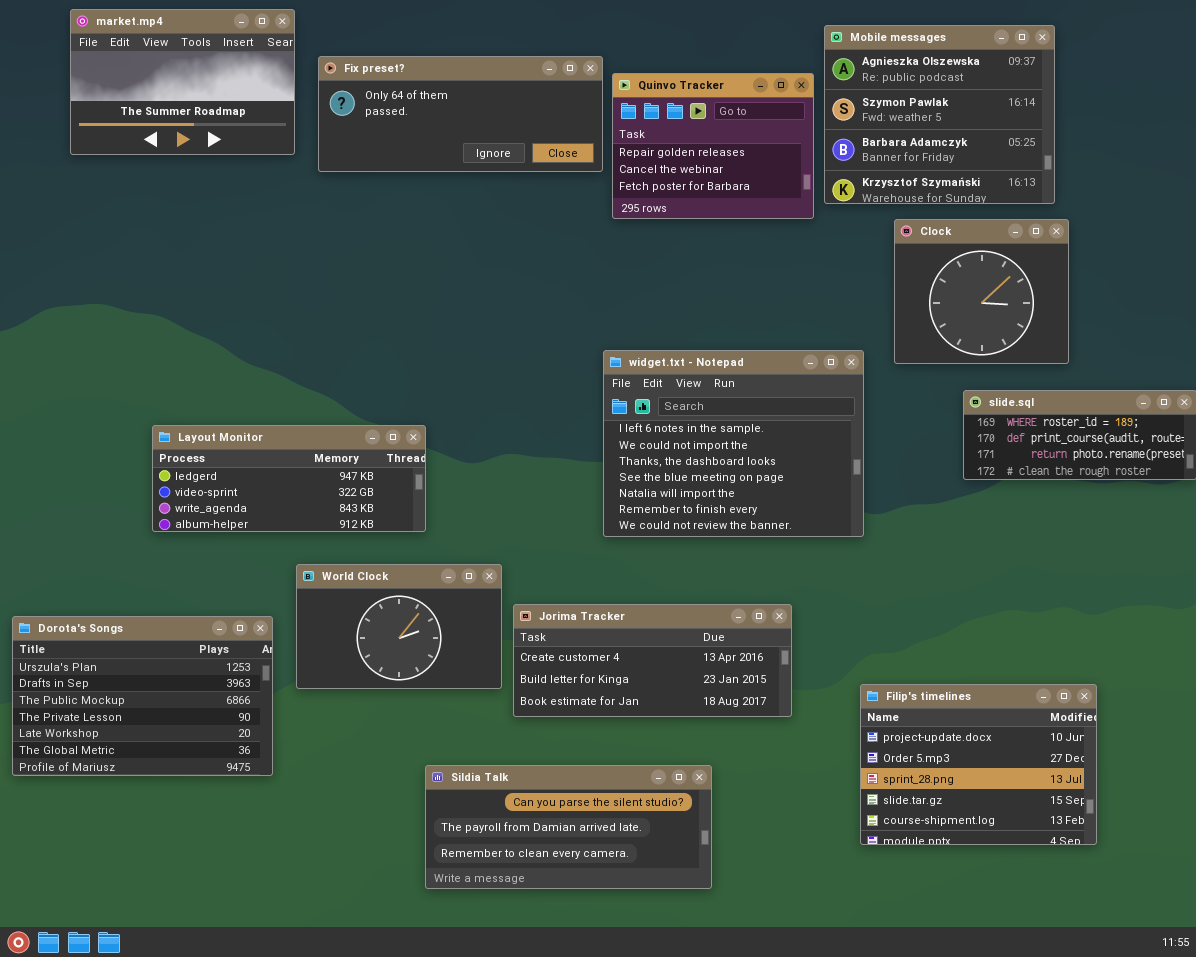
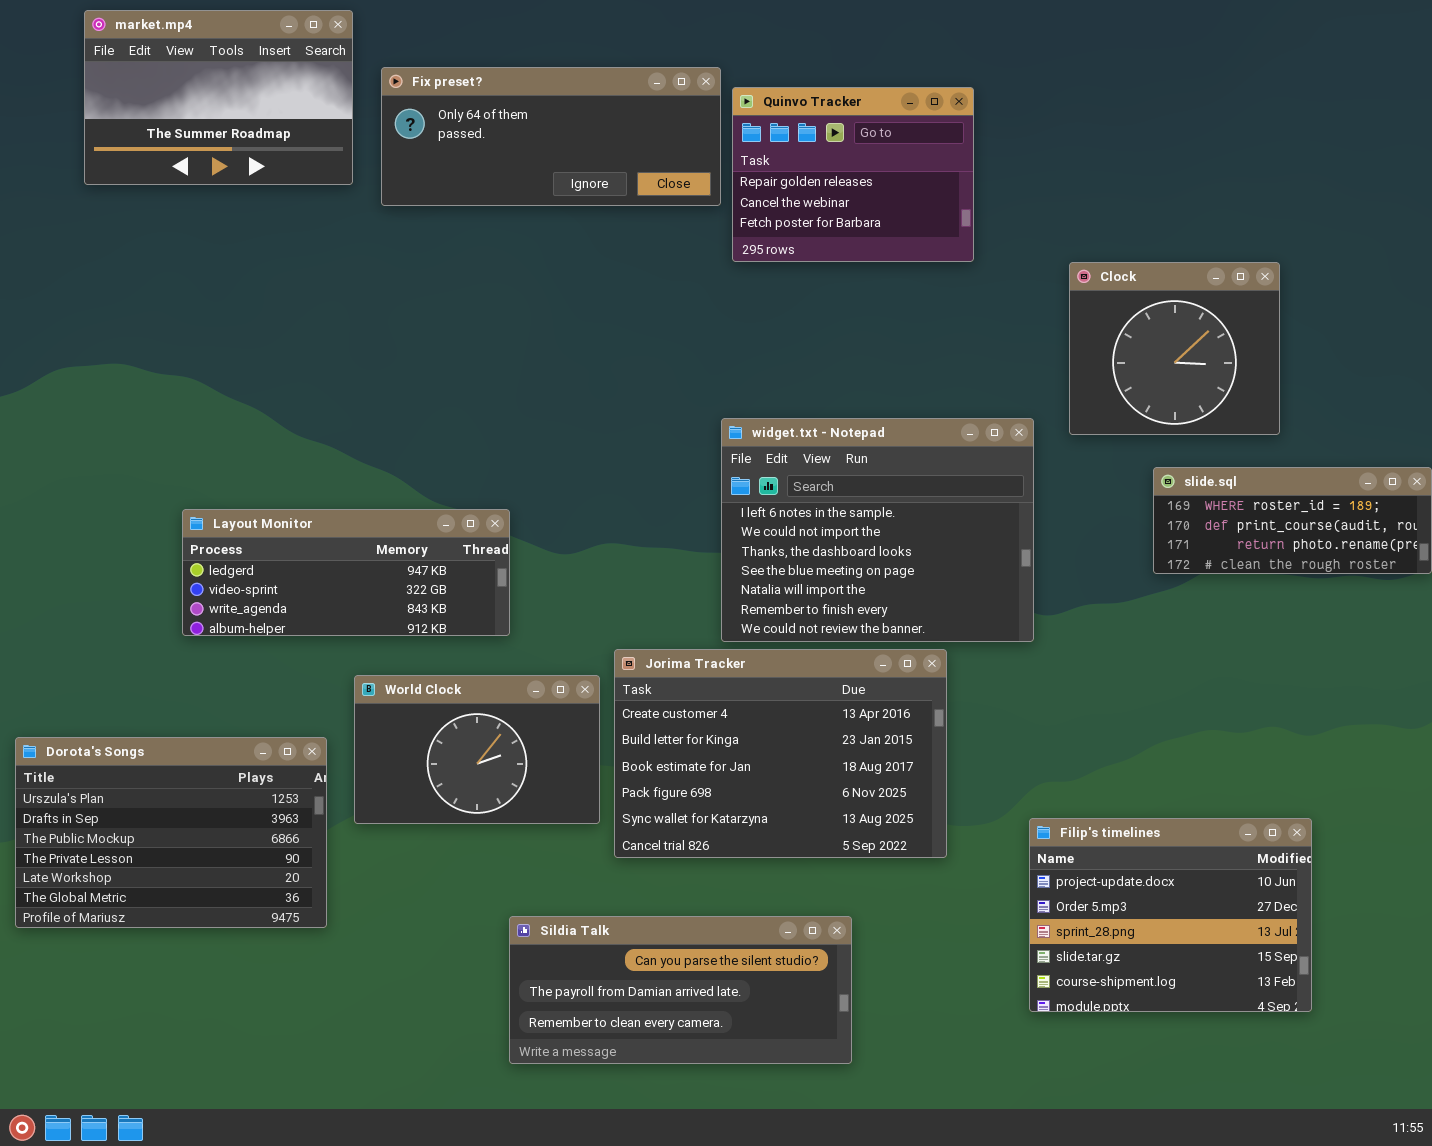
Mobile messages: [824,25,1055,204] -> none, closed
Jorima Tracker: [513,604,792,717] -> [614,649,947,858], resized

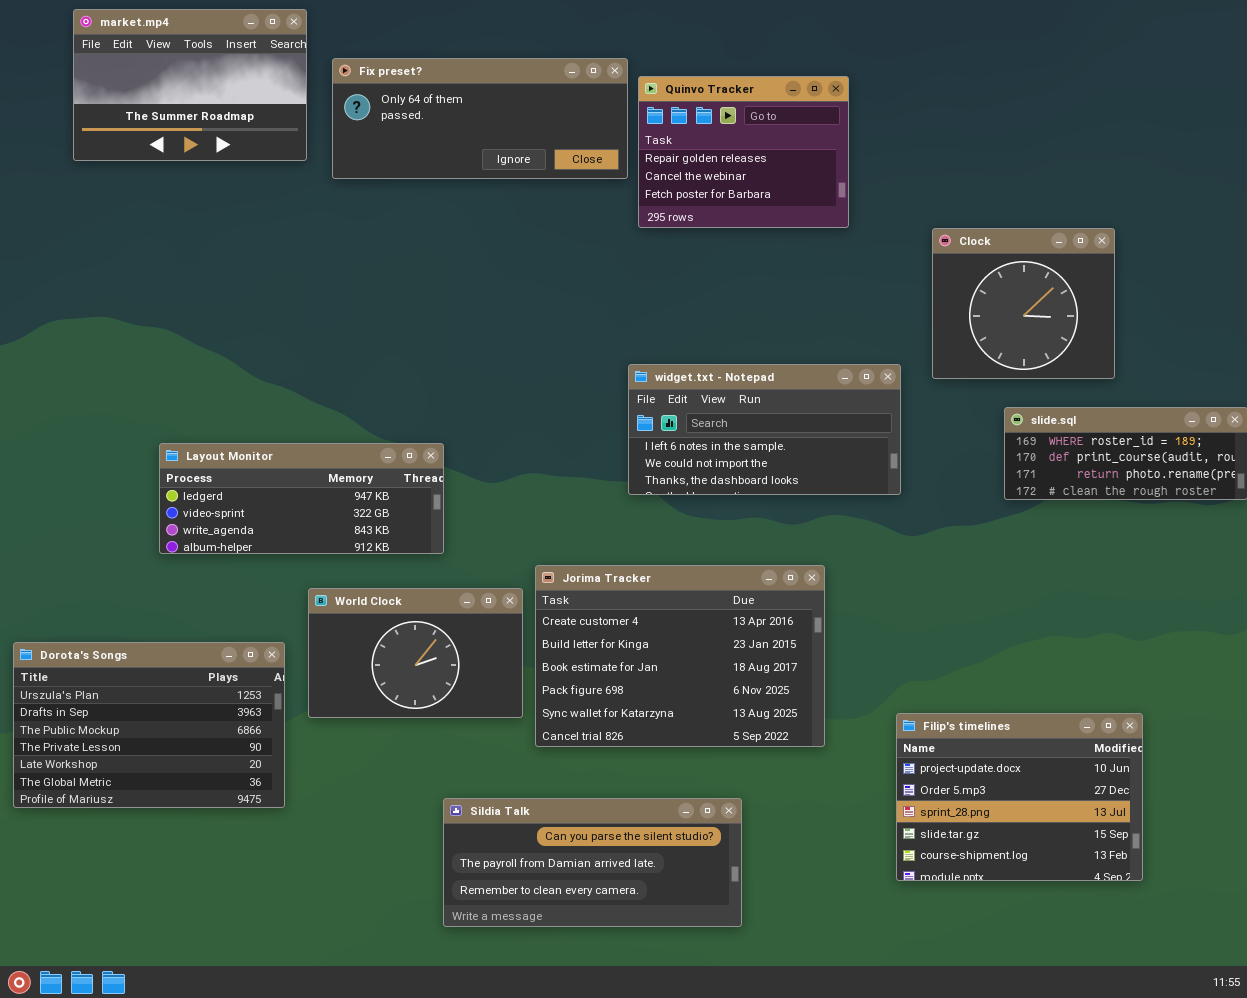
widget.txt - Notepad: [721,418,1034,642] -> [628,364,901,495], resized

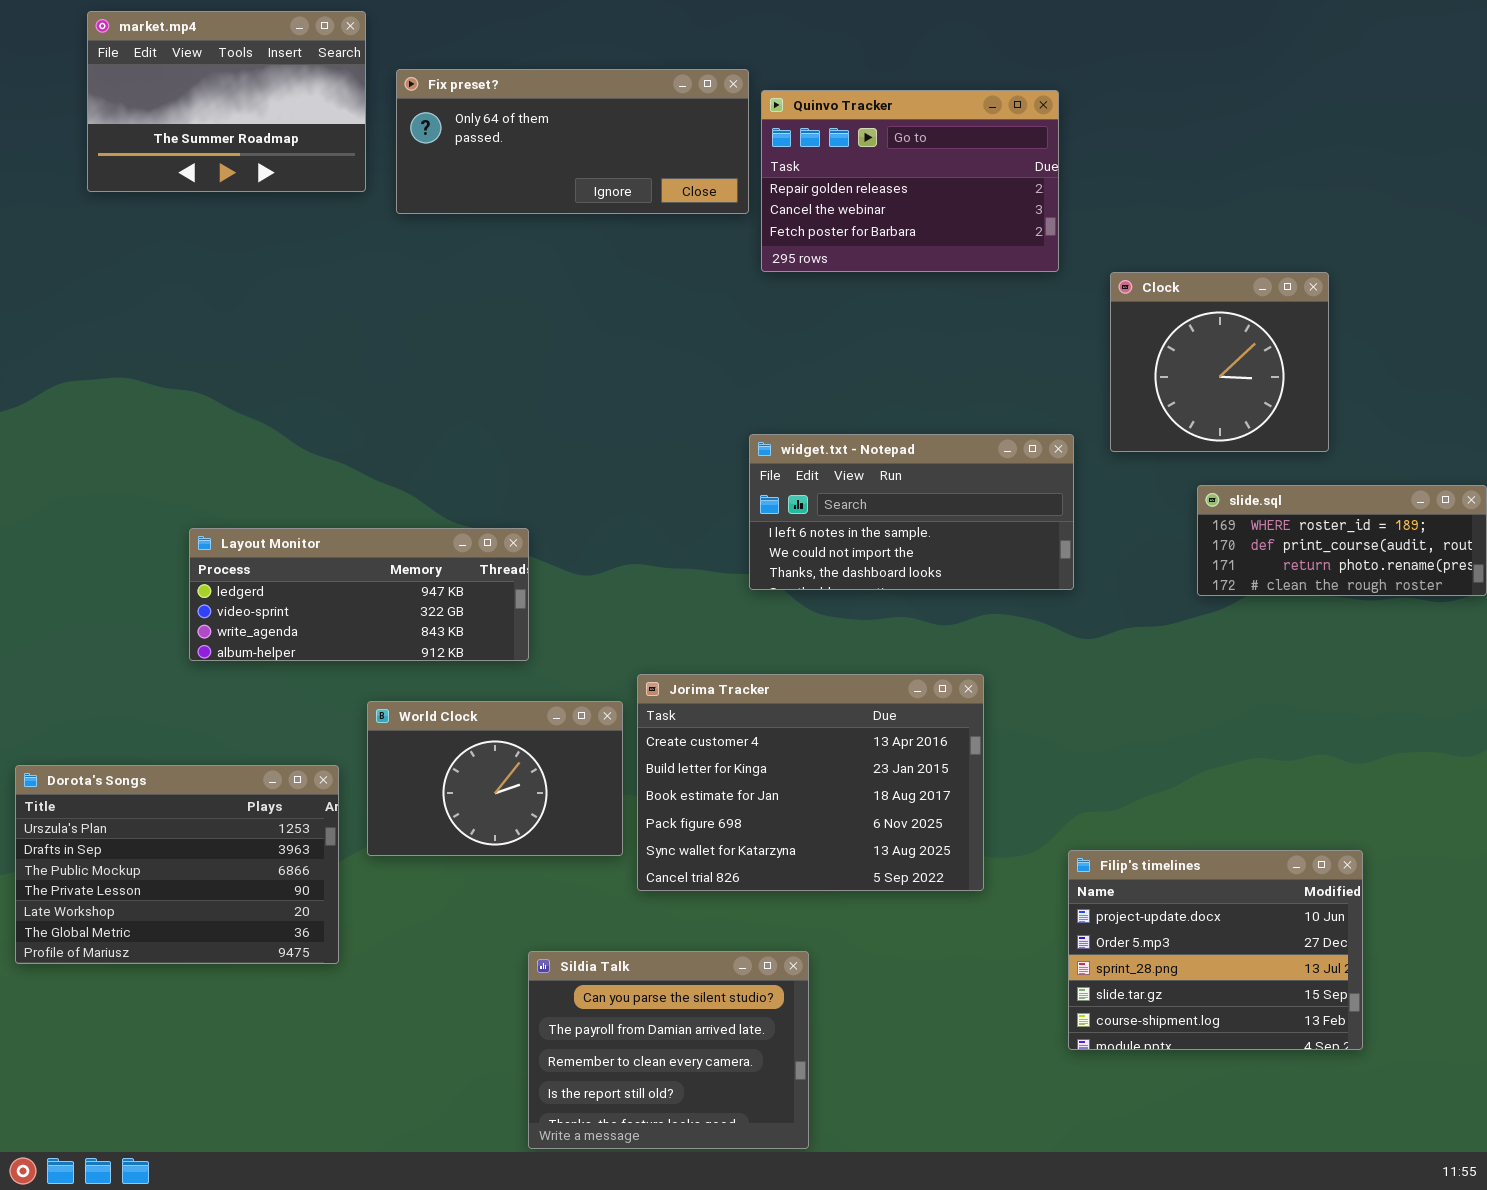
Quinvo Tracker: [638,76,849,228] -> [761,90,1059,272], resized
Sildia Talk: [443,798,742,927] -> [528,951,809,1149], resized

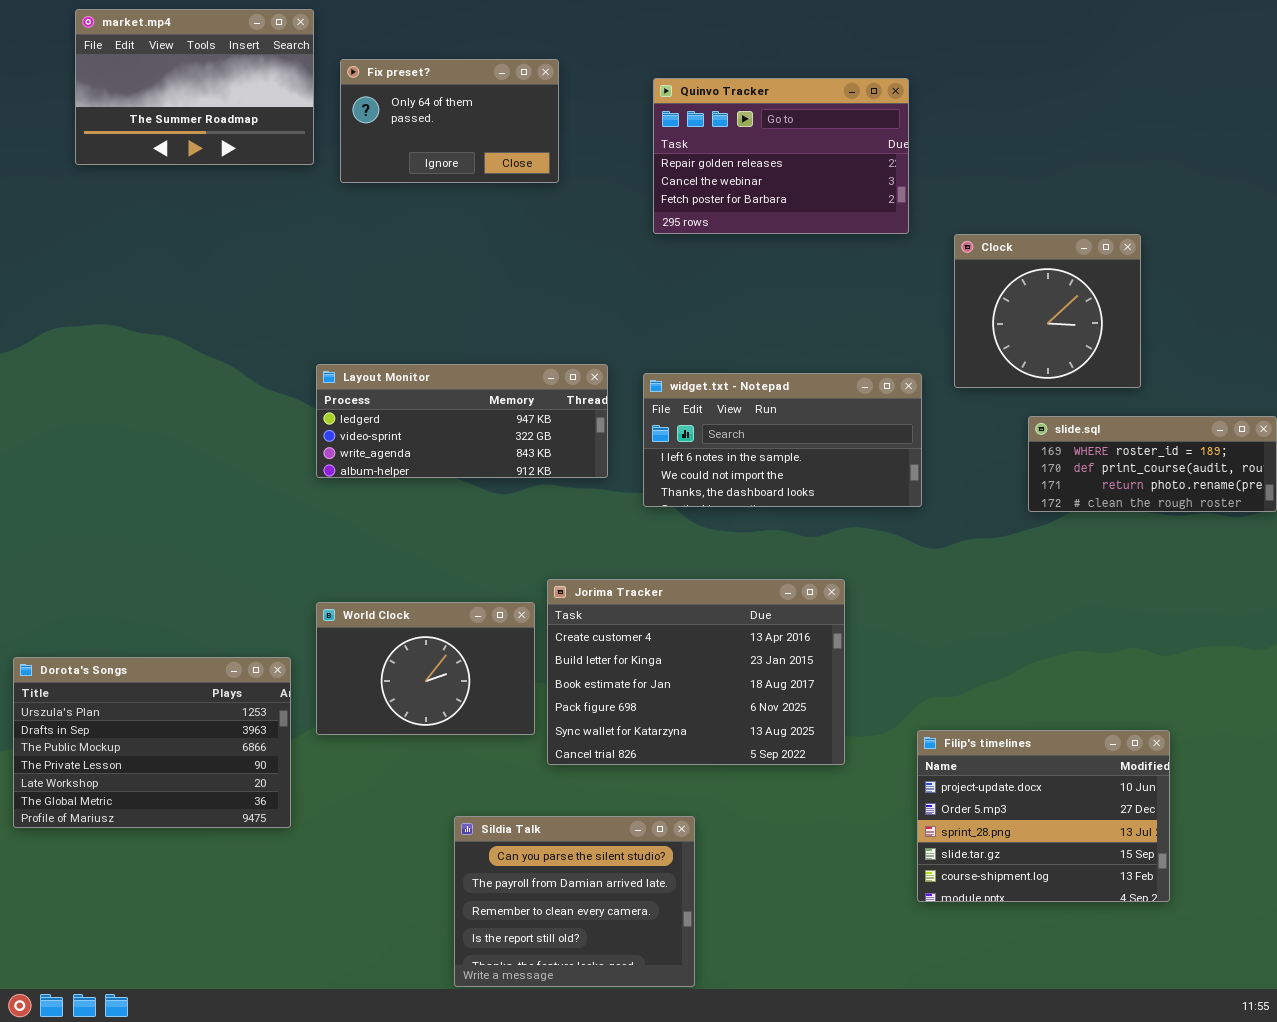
Fix preset?: [396,69,749,214] -> [340,59,559,183], resized
Layout Monitor: [189,528,529,661] -> [316,364,608,478], moved

